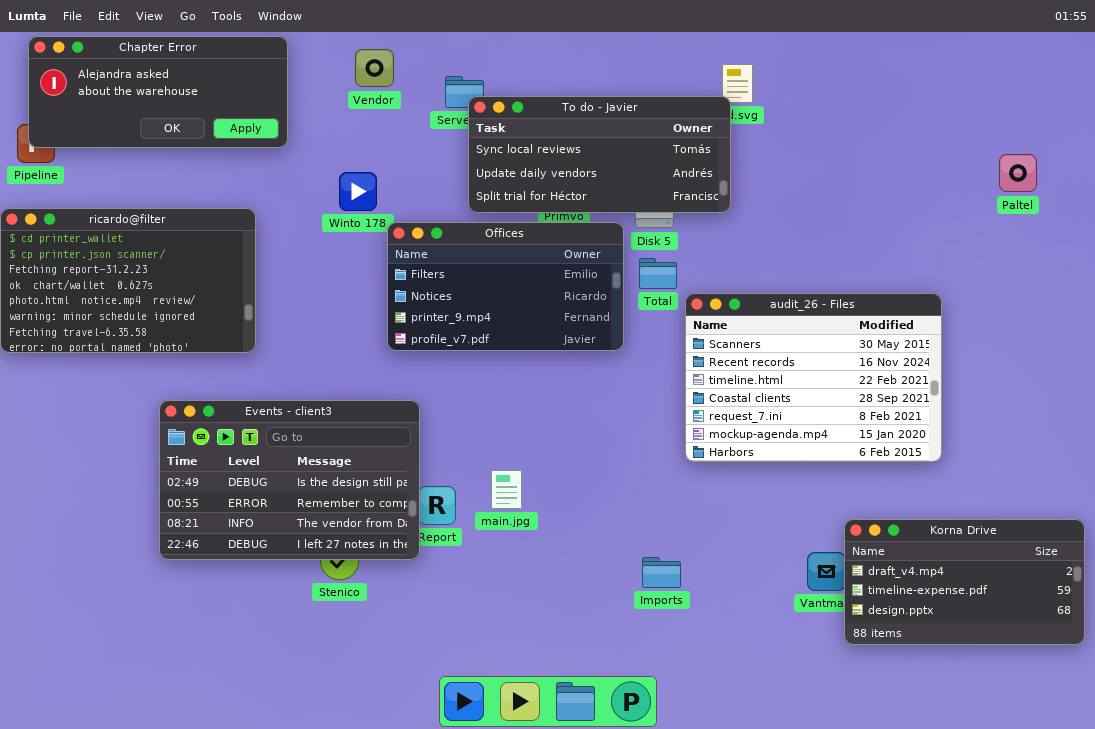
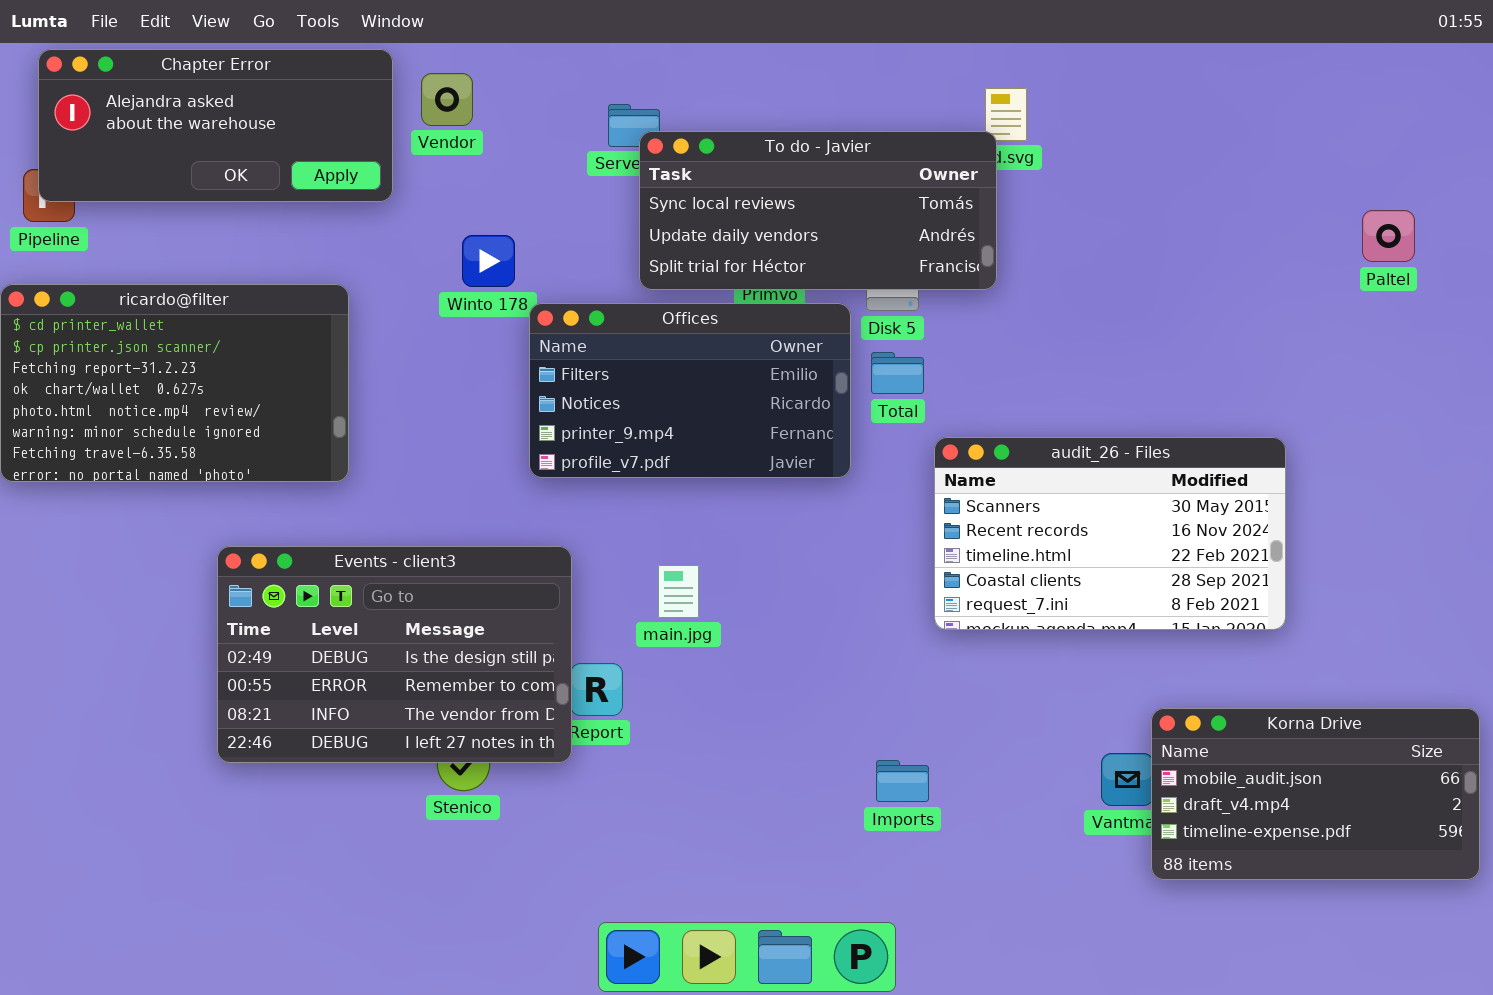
Vendor: [355,49,394,87] -> [421,73,473,126], moved
audit_26 - Files: [685,293,942,462] -> [934,437,1286,630], resized
main.jpg: [491,470,522,509] -> [658,565,699,618], moved
Korna Drive: [844,519,1085,645] -> [1151,708,1480,880], scrolled up 1 row

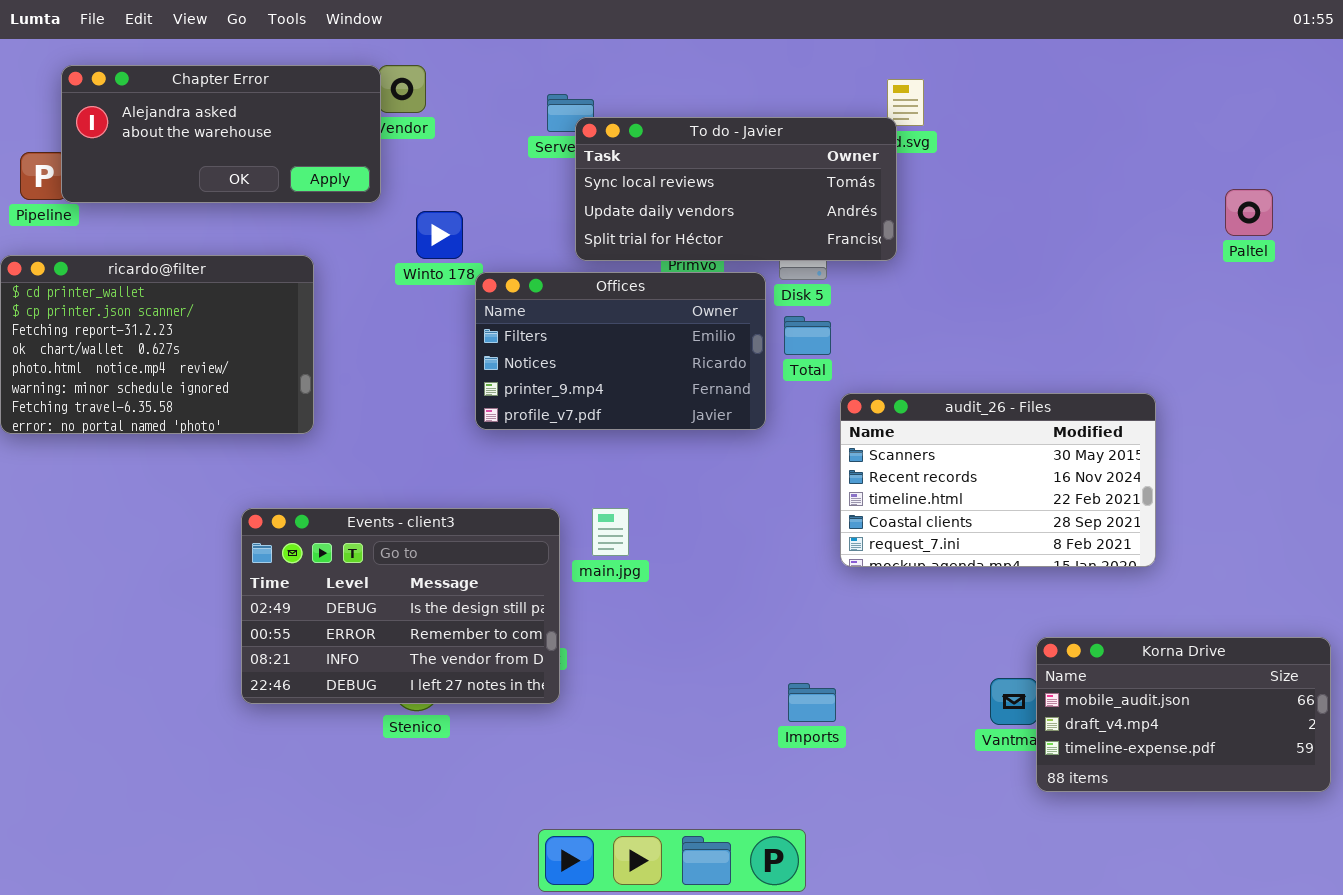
Chapter Error: [38,49,393,202] -> [61,65,381,203], moved
Events - client3: [217,546,572,763] -> [241,508,560,704], moved

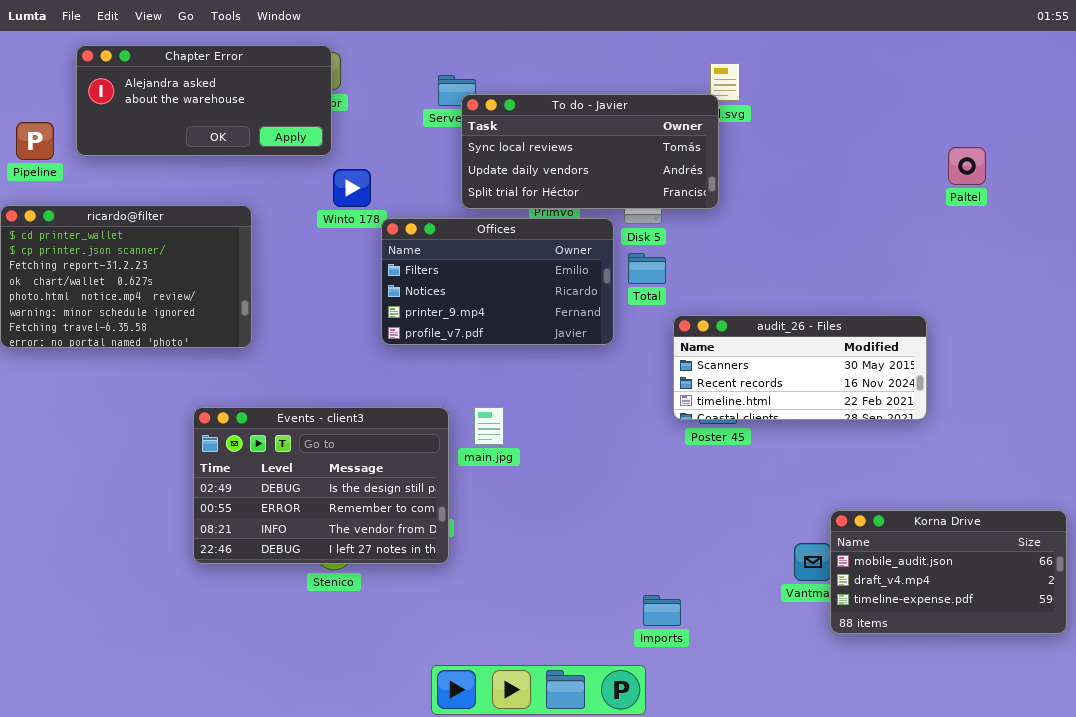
Chapter Error: [61,65,381,203] -> [76,45,332,156], moved
Paltel: [1225,189,1273,236] -> [948,147,986,185], moved
audit_26 - Files: [840,393,1156,567] -> [673,315,927,420], resized
Imports: [788,683,836,722] -> [643,595,681,626], moved

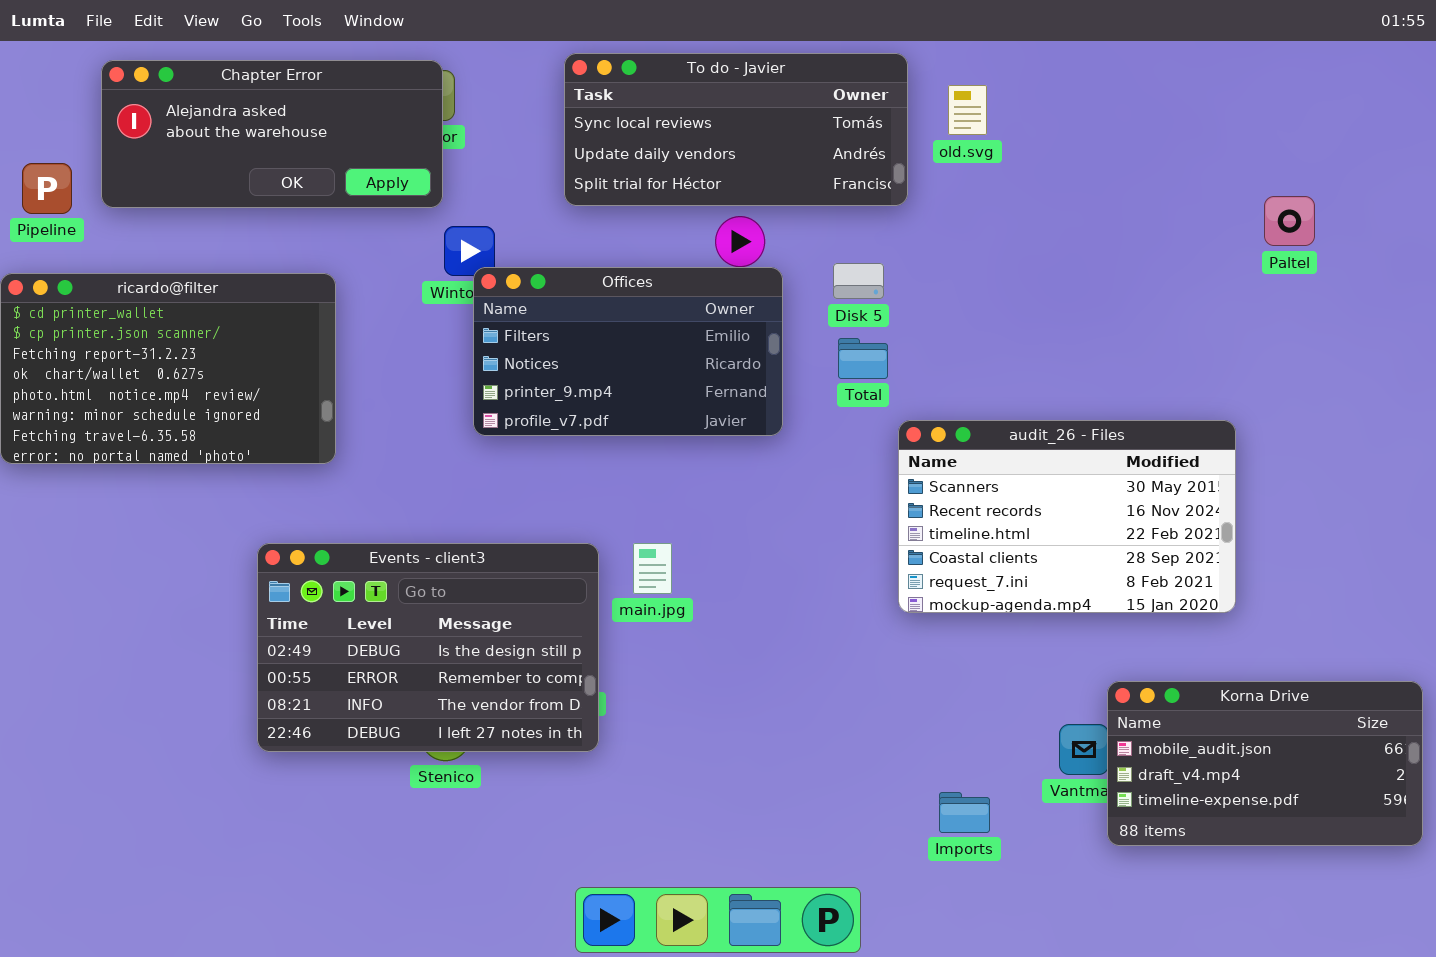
To do - Javier: [461,94,719,209] -> [564,53,908,206], moved
Offices: [381,218,614,345] -> [473,267,783,436], moved
audit_26 - Files: [673,315,927,420] -> [898,420,1236,613], resized
Imports: [643,595,681,626] -> [939,792,990,833], moved

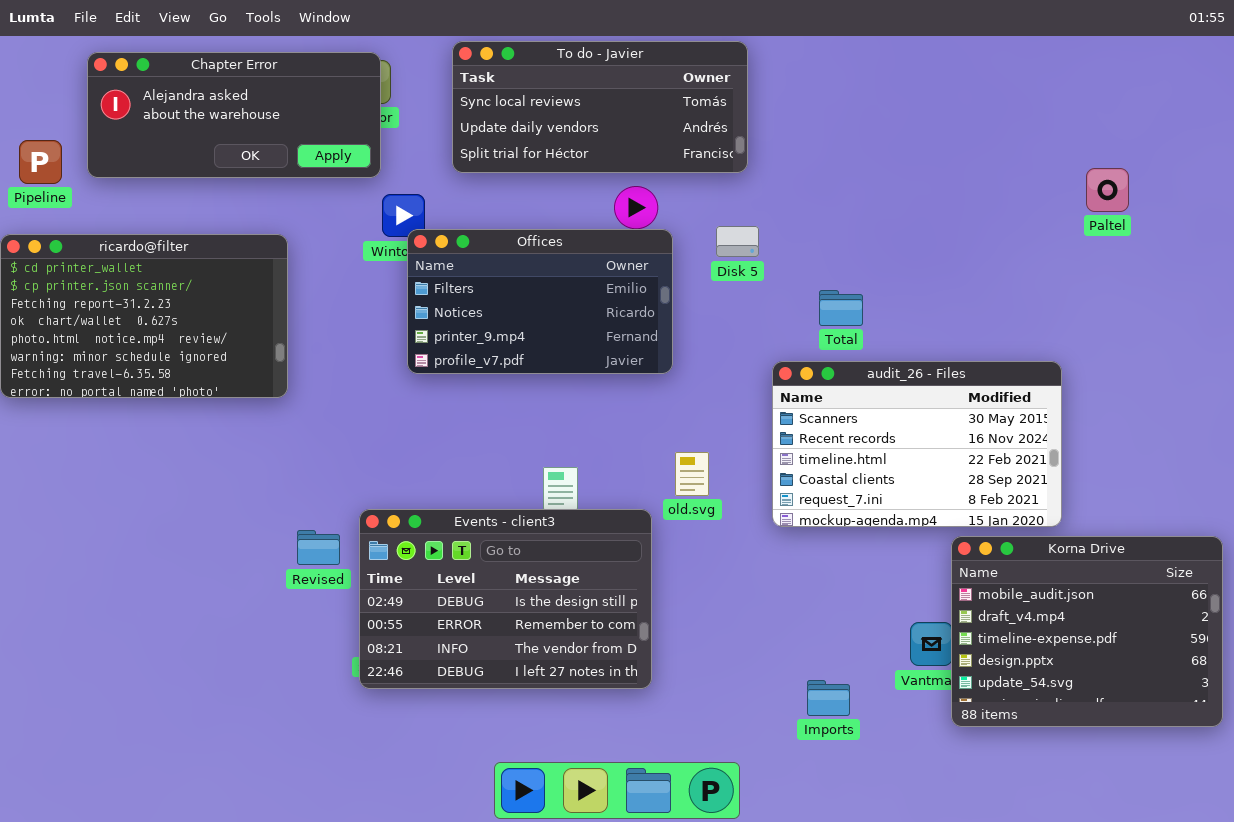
To do - Javier: [564,53,908,206] -> [452,41,748,173], moved
old.svg: [948,85,987,135] -> [675,452,709,496], moved
Total: [838,338,888,379] -> [819,290,863,326], moved
Events - client3: [257,543,599,752] -> [359,509,652,689], moved
Korna Drive: [1107,681,1423,846] -> [951,536,1223,727], resized

